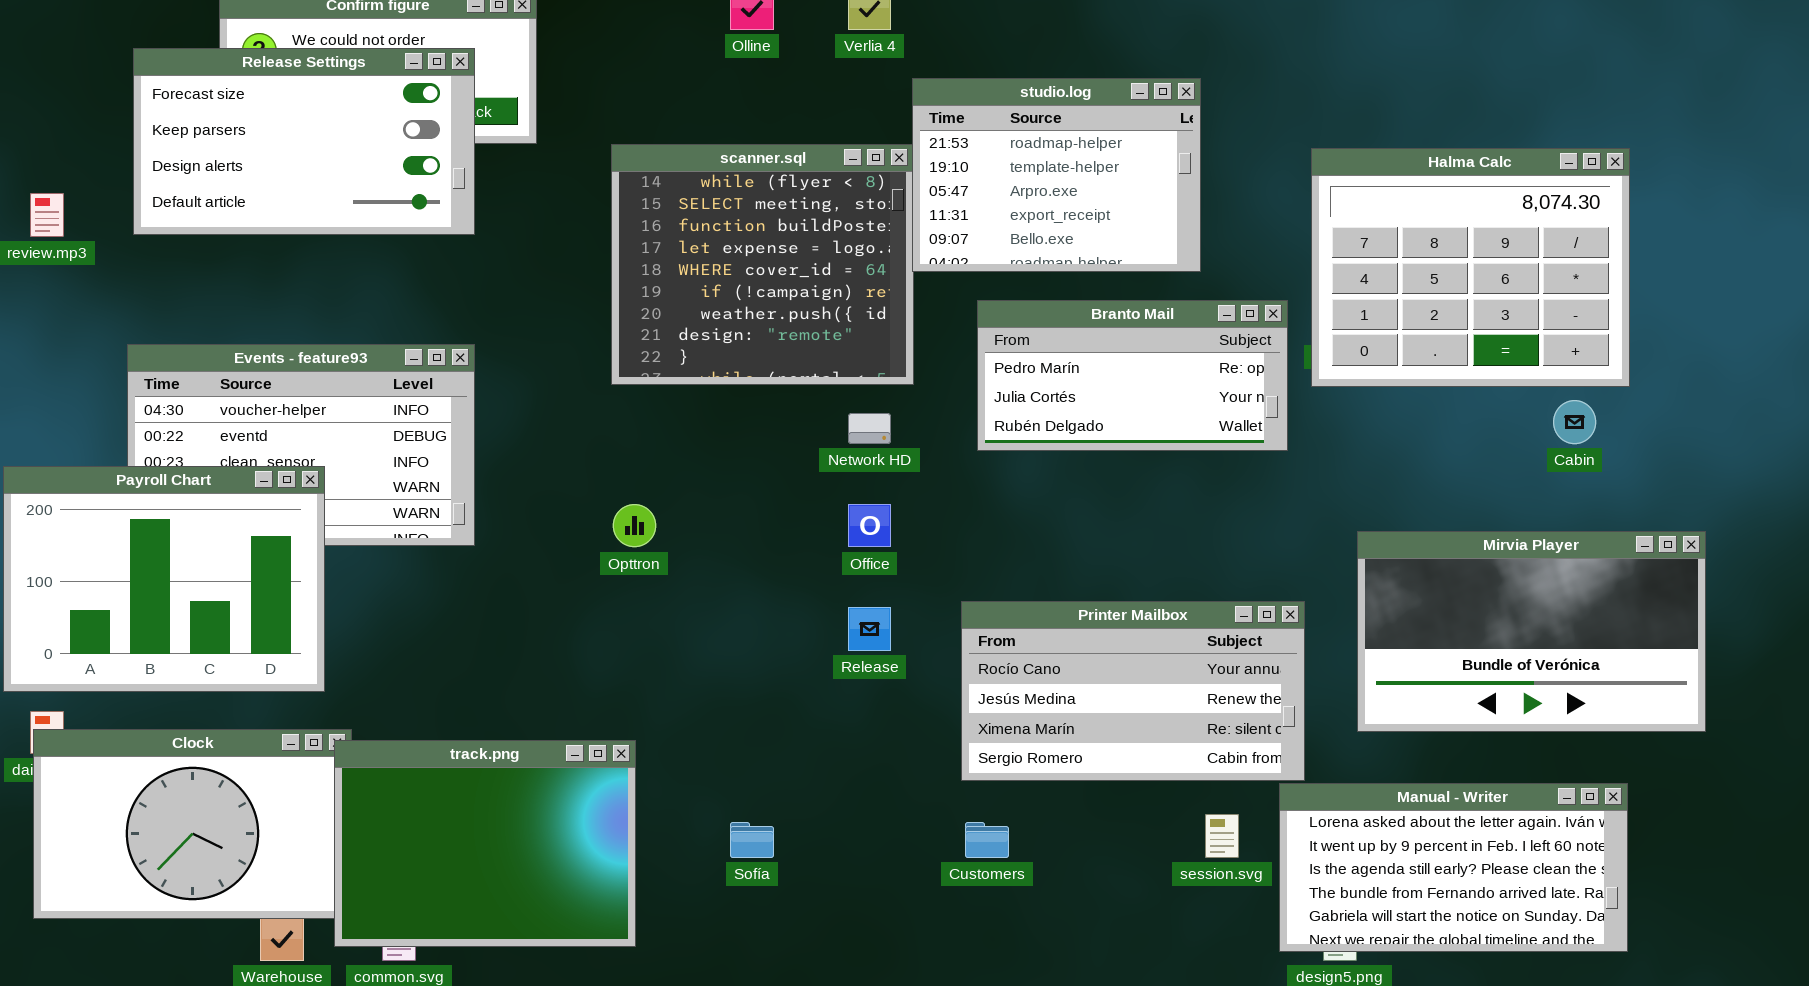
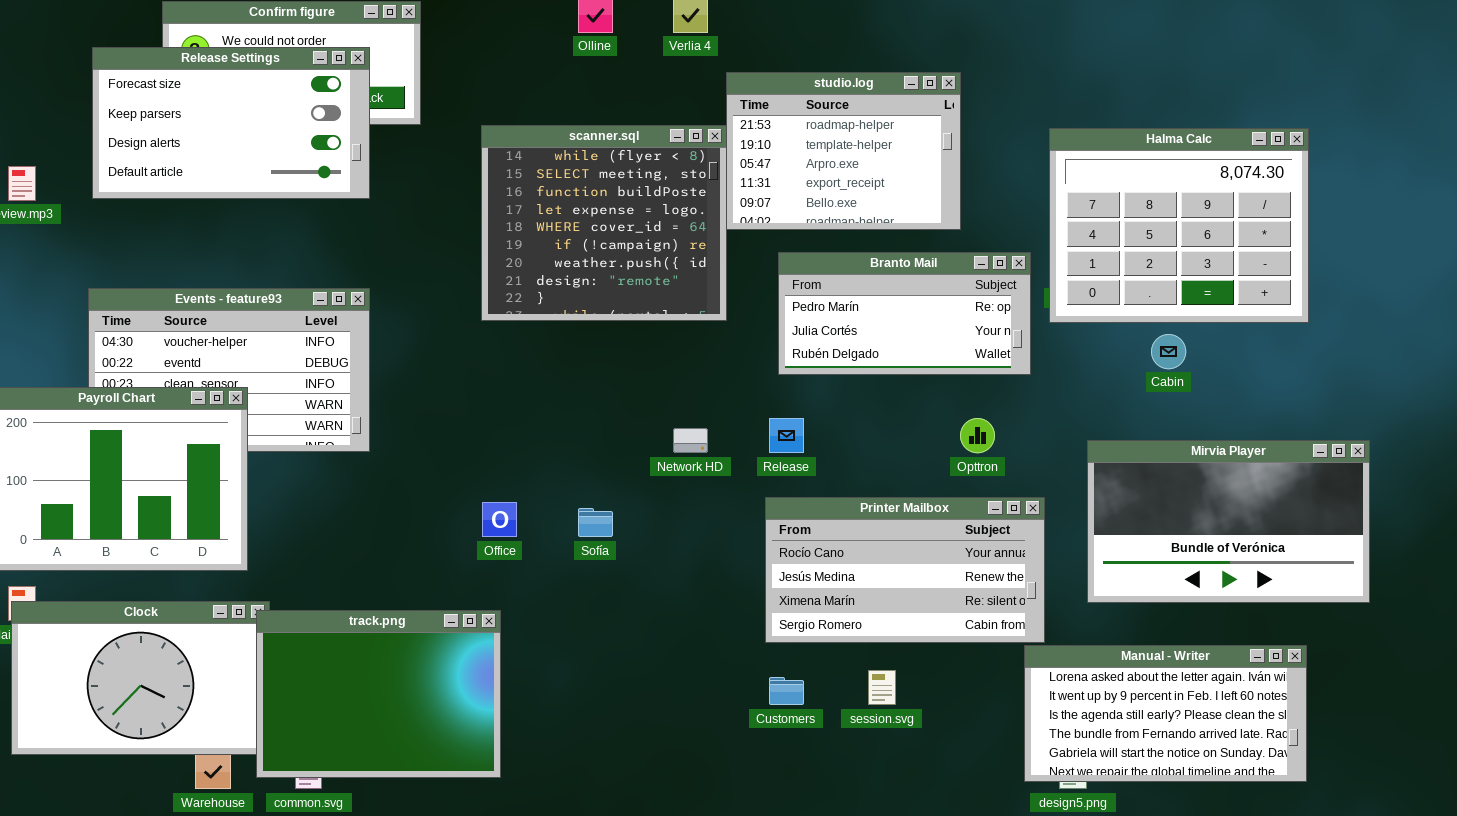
Cabin: [1553,400,1596,444] -> [1151,334,1186,369], moved
Network HD: [848,413,891,444] -> [673,428,708,453], moved
Opttron: [613,504,656,547] -> [960,418,995,453], moved
Office: [848,504,891,547] -> [482,502,517,537], moved
Release: [848,607,891,651] -> [769,418,804,453], moved
session.svg: [1205,814,1239,858] -> [868,670,896,705], moved
Sofía: [730,822,774,858] -> [578,508,613,537], moved

